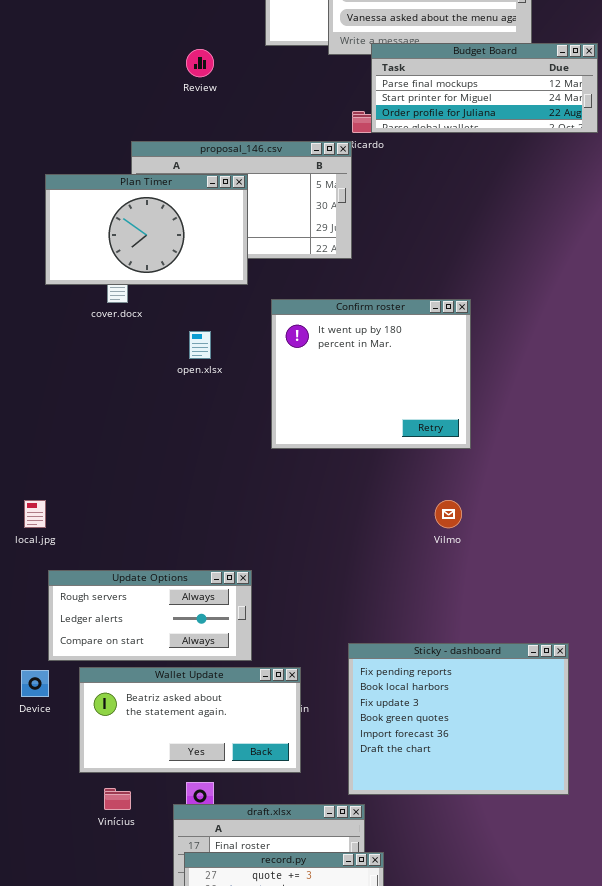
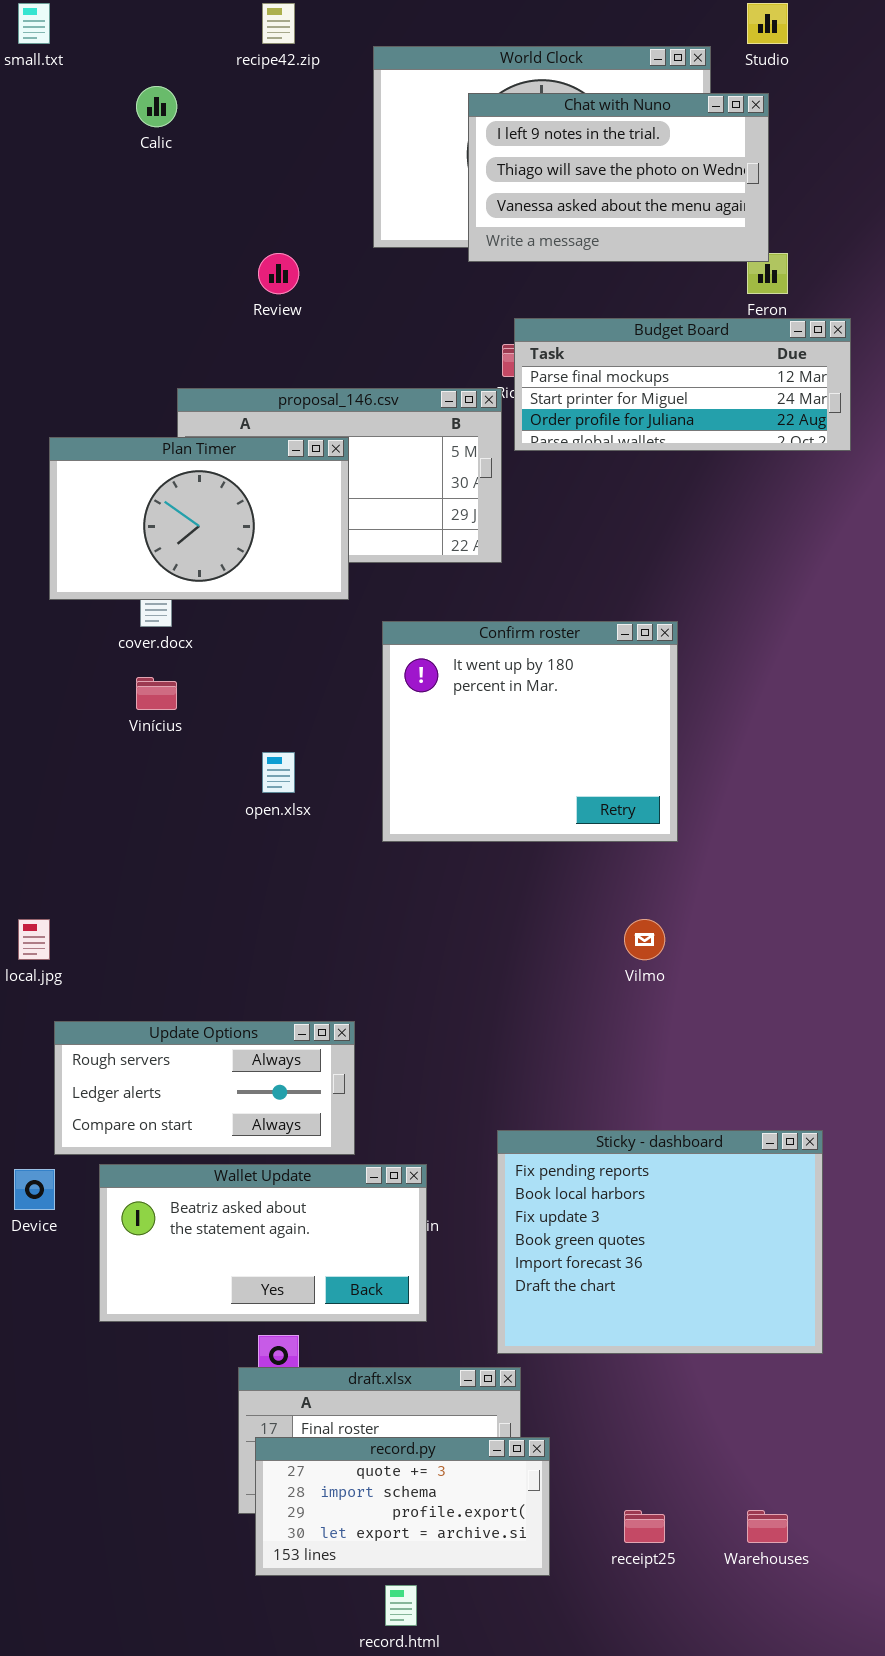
Budget Board: [371,43,598,133] -> [514,318,851,451], moved
open.xlsx: [189,331,211,359] -> [262,752,295,793], moved
Vinícius: [104,788,131,810] -> [136,677,177,710], moved

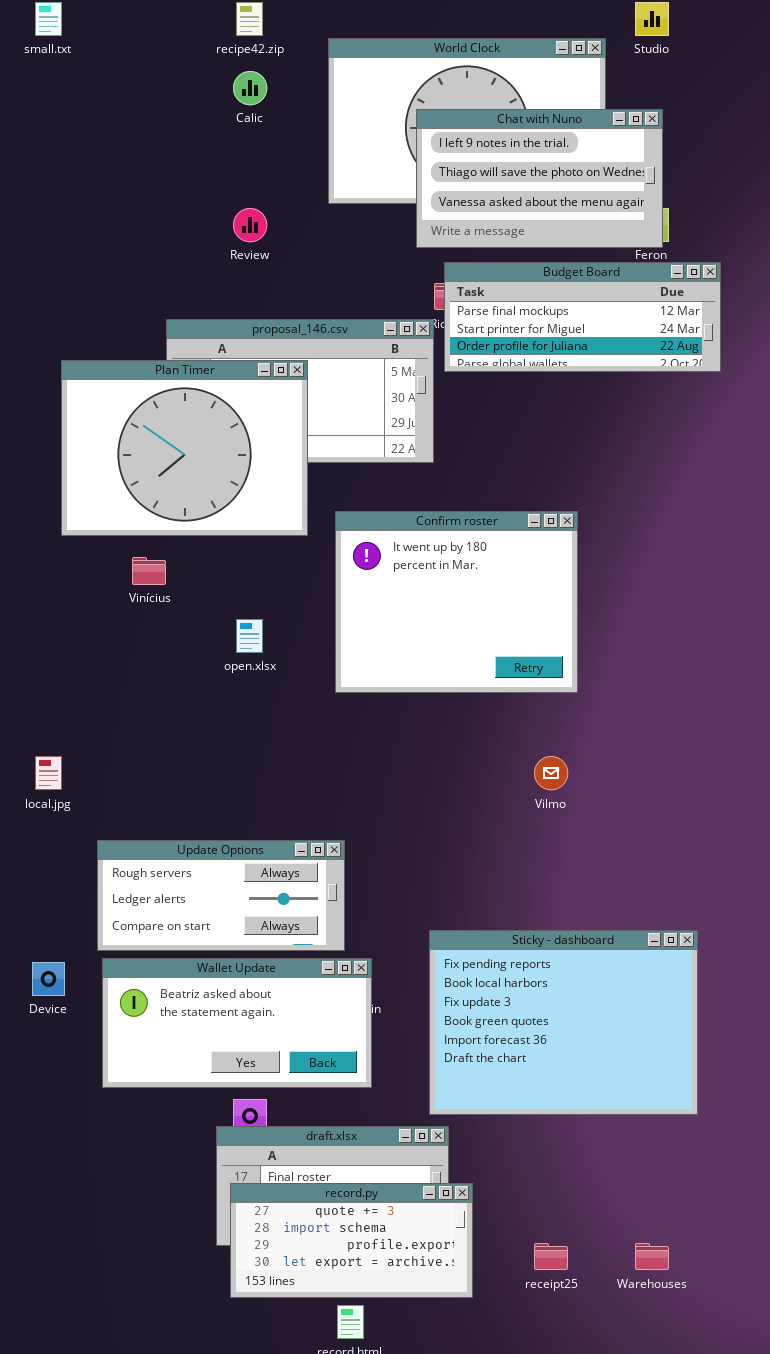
Calic: [136,86,177,127] -> [233,71,267,105], moved
Chat with Nuno: [468,93,769,262] -> [416,109,663,248], moved
Plan Timer: [49,437,349,600] -> [61,360,308,536], resized
Update Options: [54,1021,355,1155] -> [97,840,345,951], moved

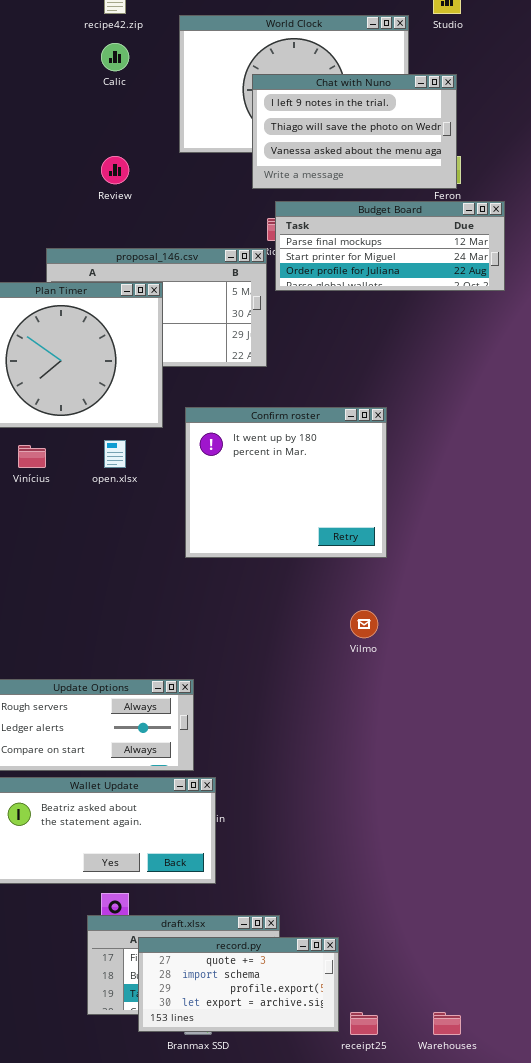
open.xlsx: [236,619,263,653] -> [104,440,126,468], moved
Sticky - dashboard: [429,930,698,1115] -> none, closed
record.py: [230,1183,473,1298] -> [138,937,339,1032], moved

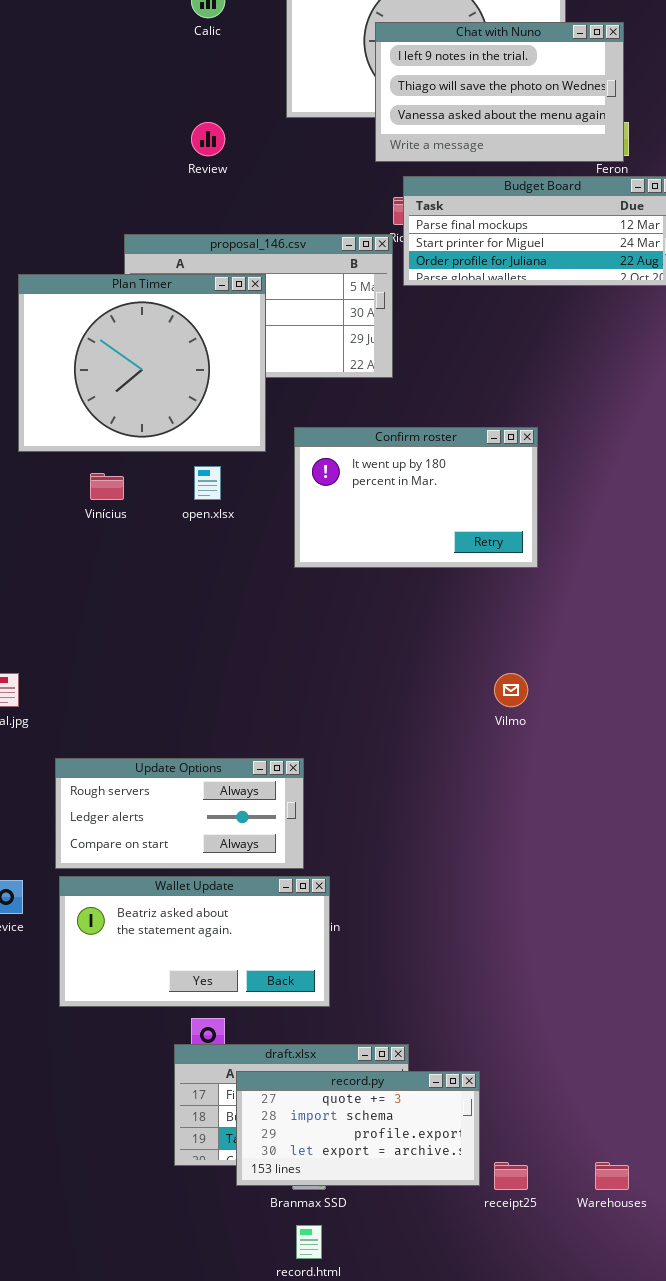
Confirm roster: [185,407,387,558] -> [294,427,538,568], resized

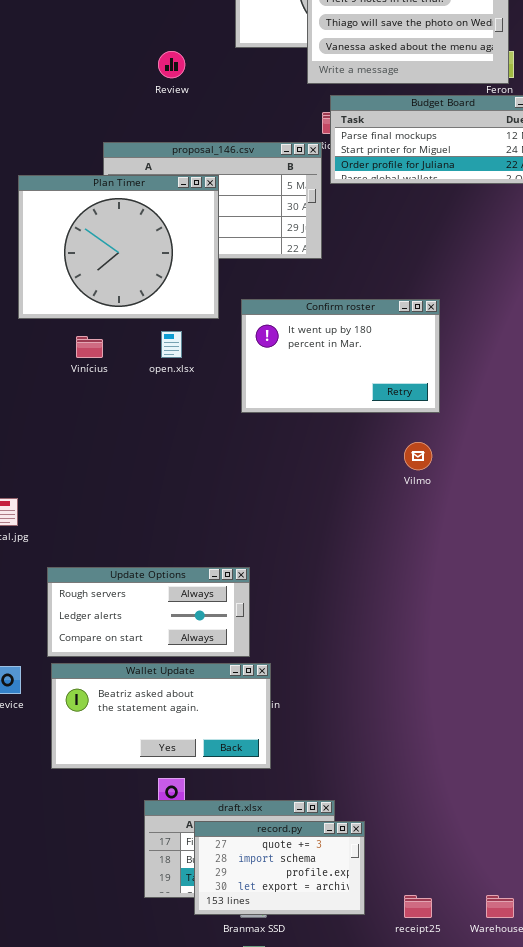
Vilmo: [494,673,528,707] -> [404,442,432,470], moved
record.py: [236,1071,480,1186] -> [194,821,365,915], resized

